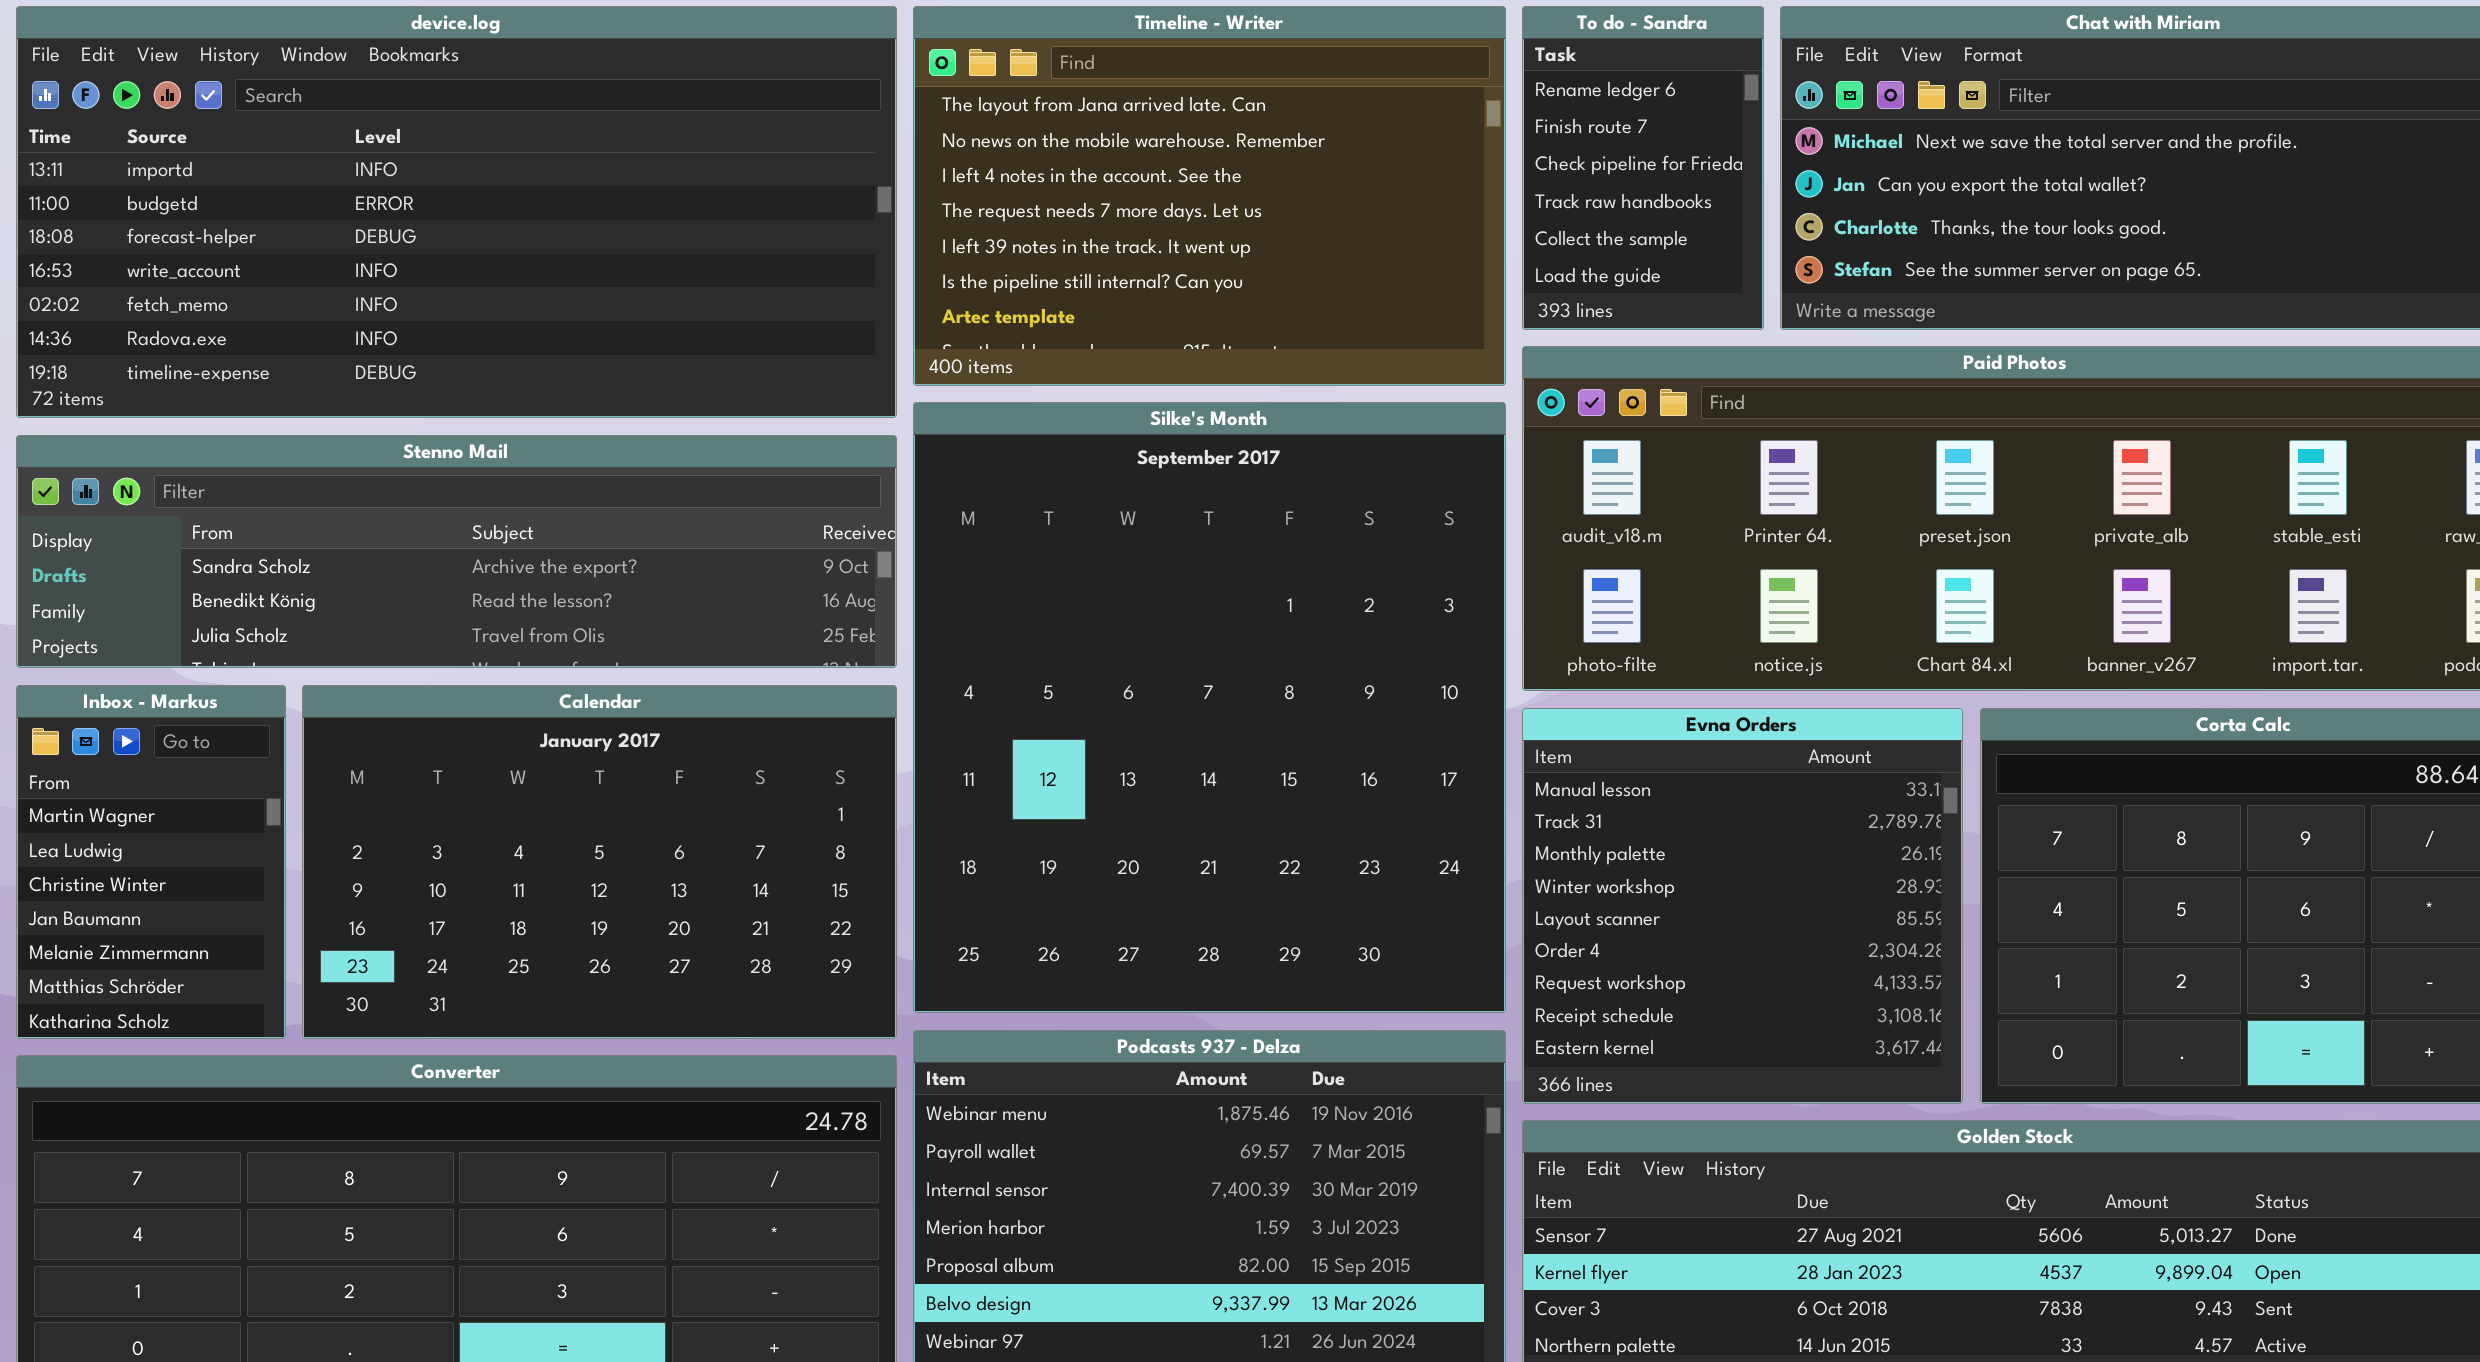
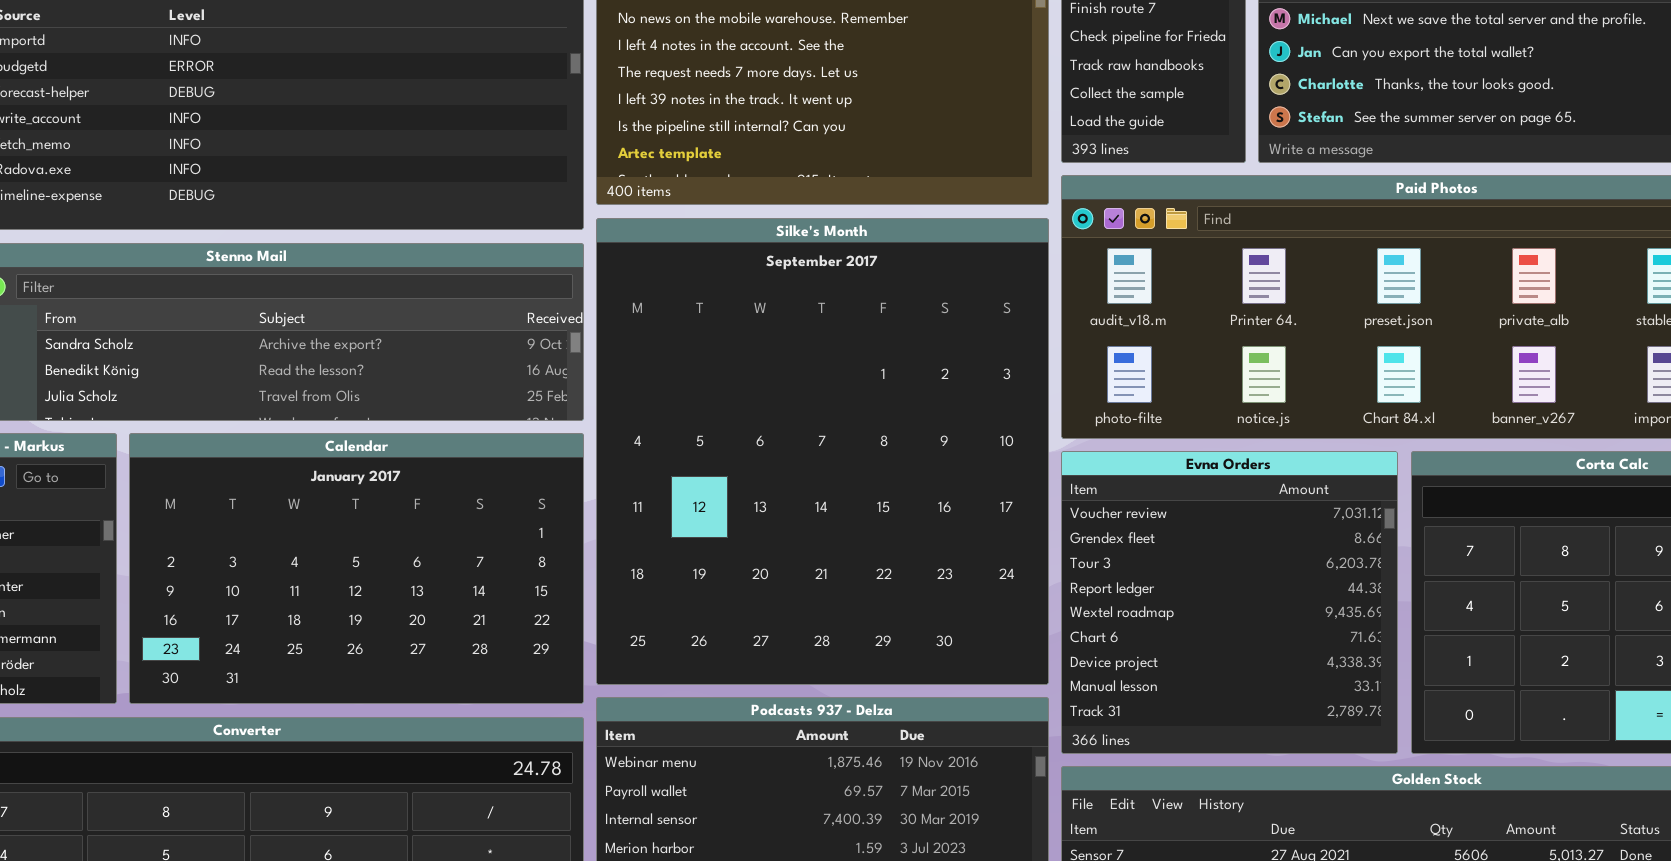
Evna Orders: [1522,708,1963,1104] -> [1061,451,1398,754], scrolled up 7 rows

